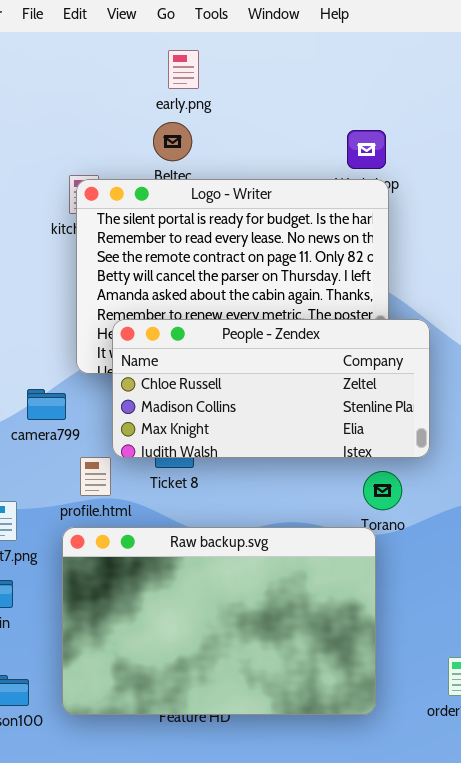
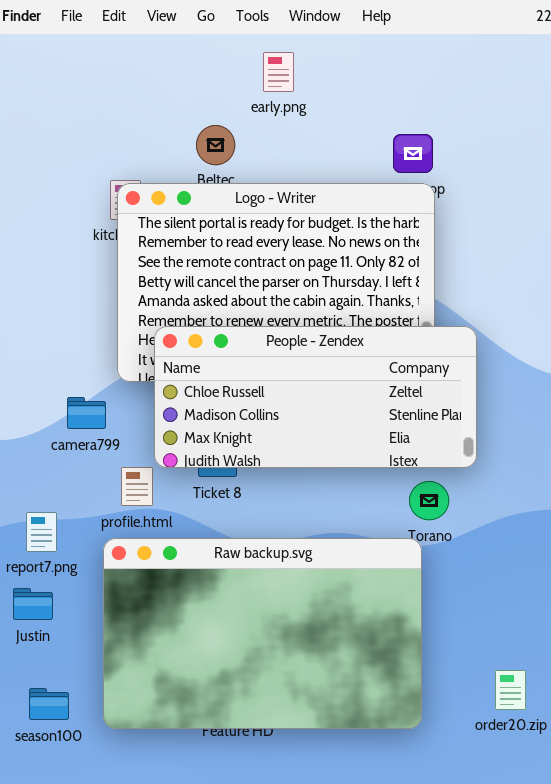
early.png: [168,50,199,89] -> [263,52,294,92], moved

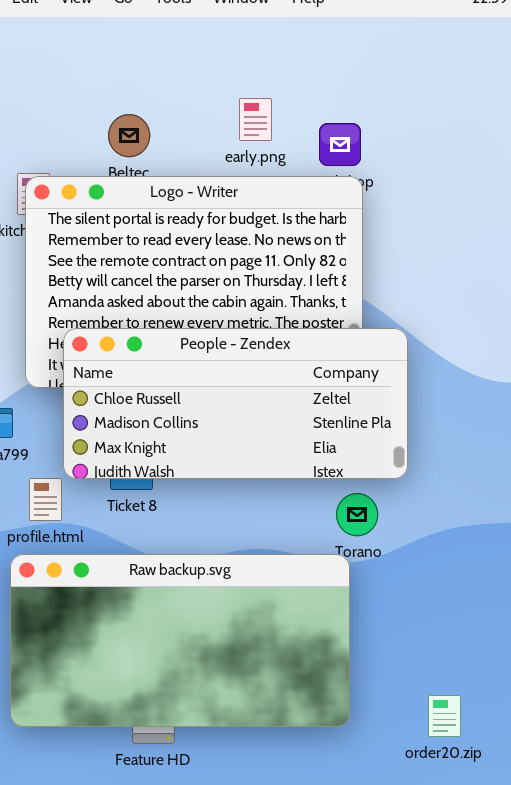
early.png: [263,52,294,92] -> [239,98,272,141], moved
Raw backup.svg: [103,538,422,729] -> [10,554,350,727], resized

